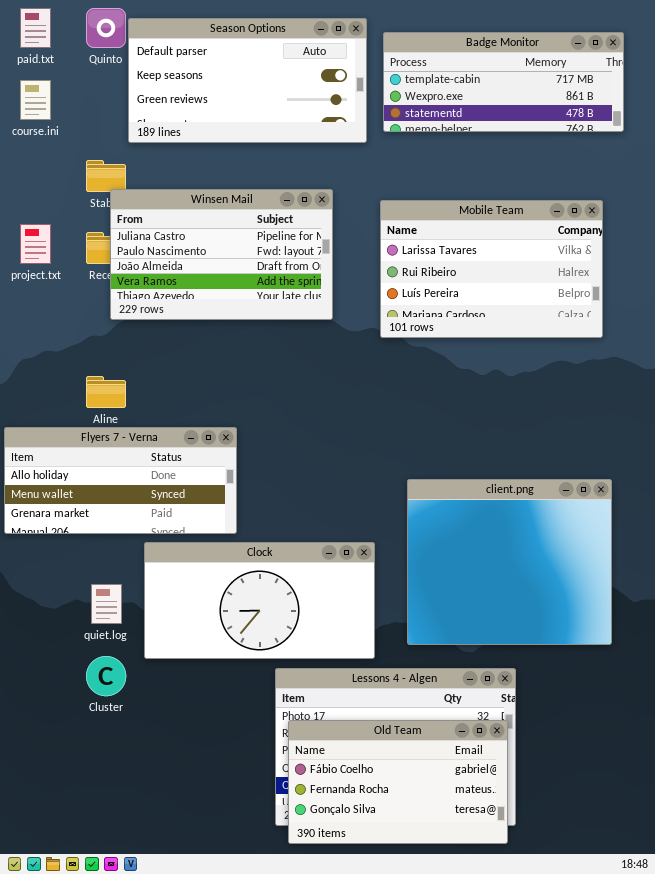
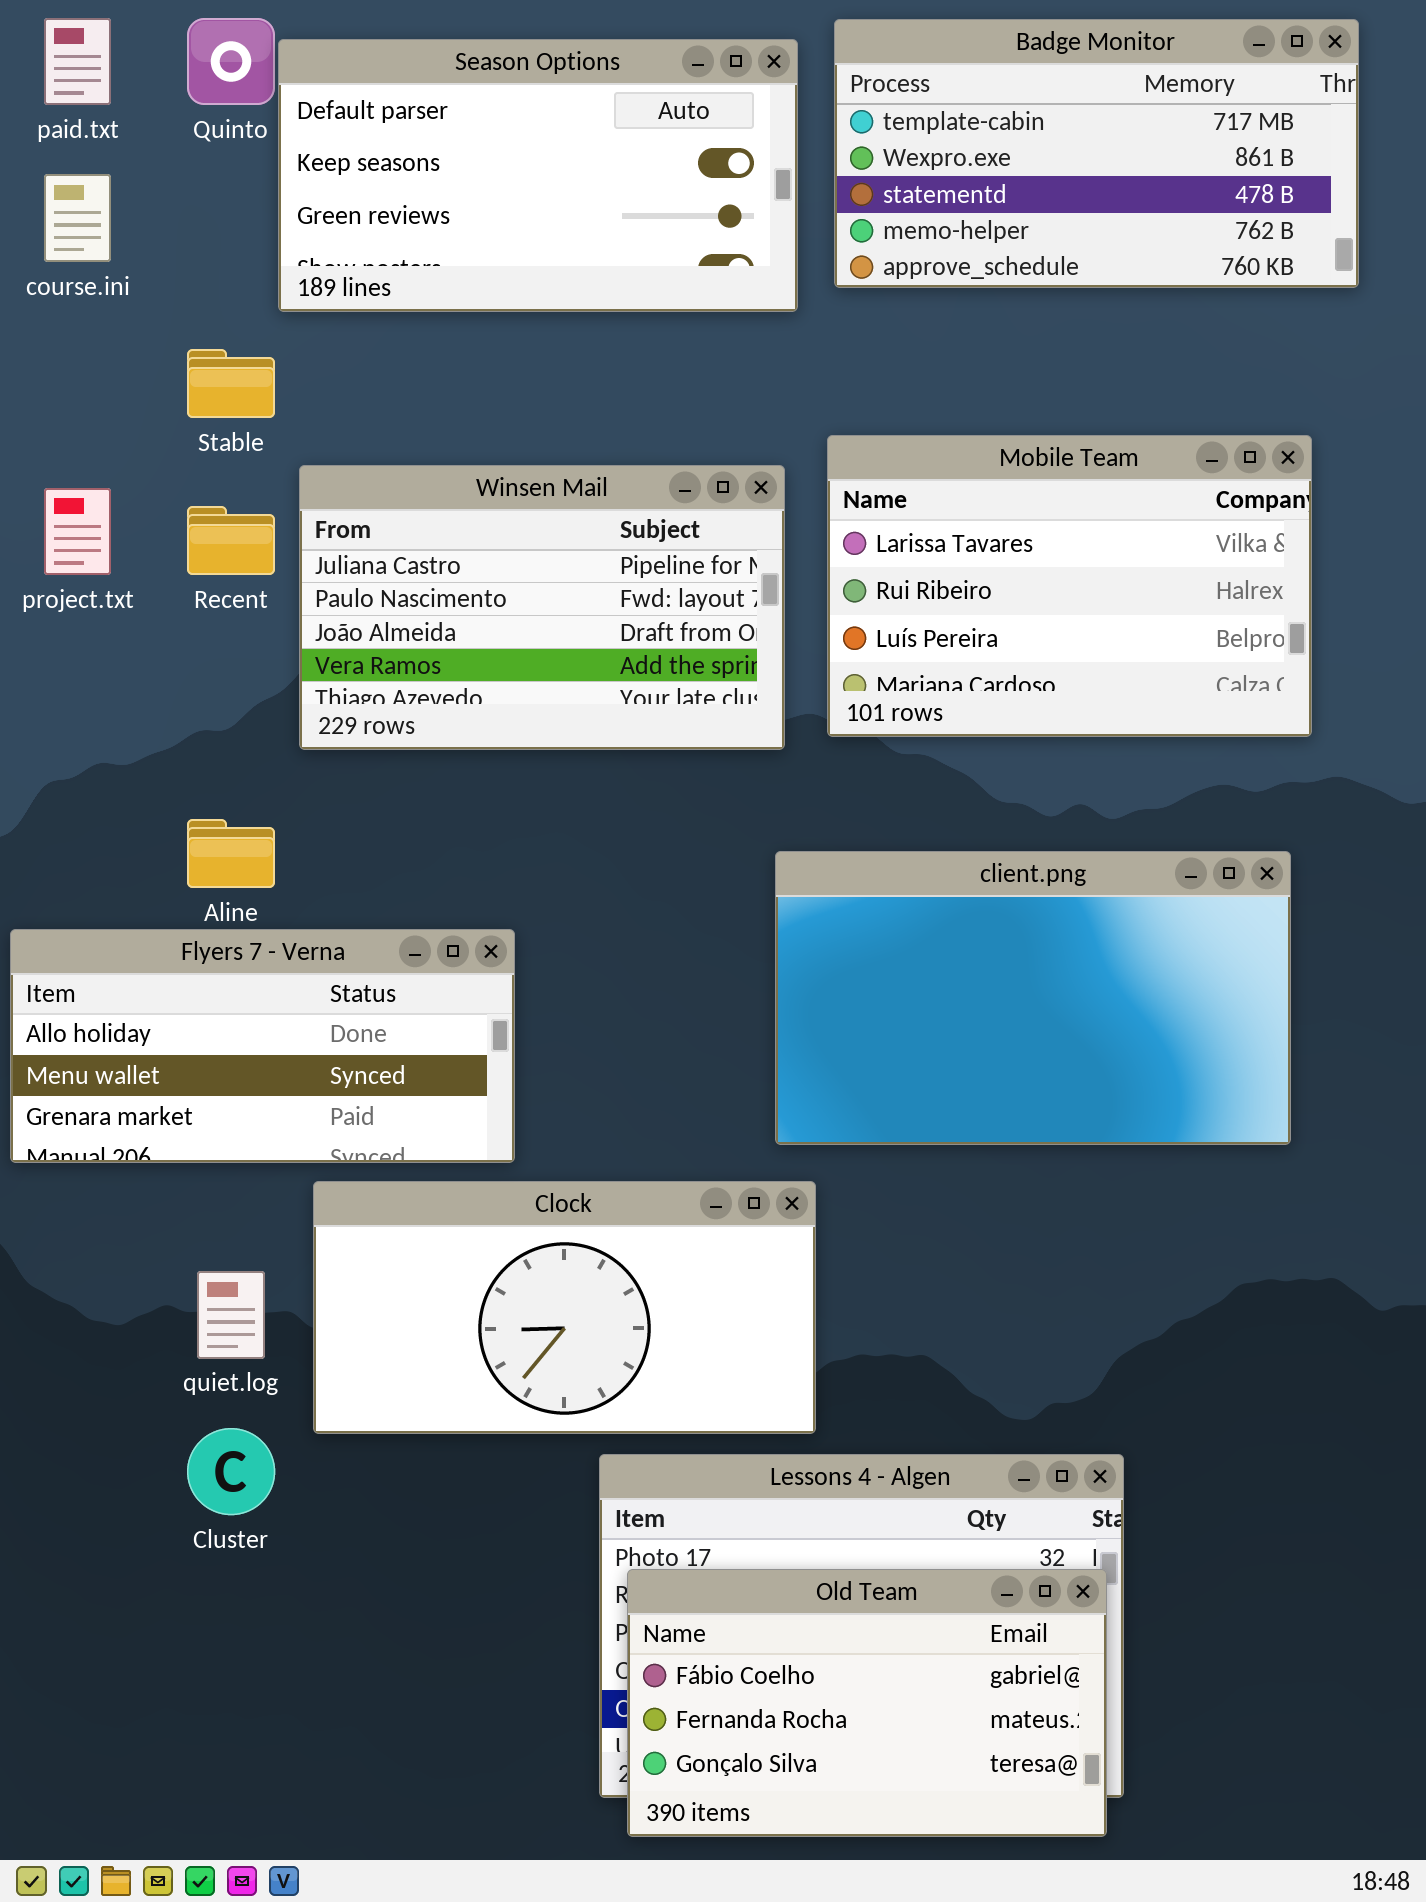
Badge Monitor: [383,32,624,132] -> [834,19,1359,288], resized
Winsen Mail: [110,189,333,320] -> [299,465,785,750], moved
client.png: [407,479,612,645] -> [775,851,1291,1145], moved, resized

